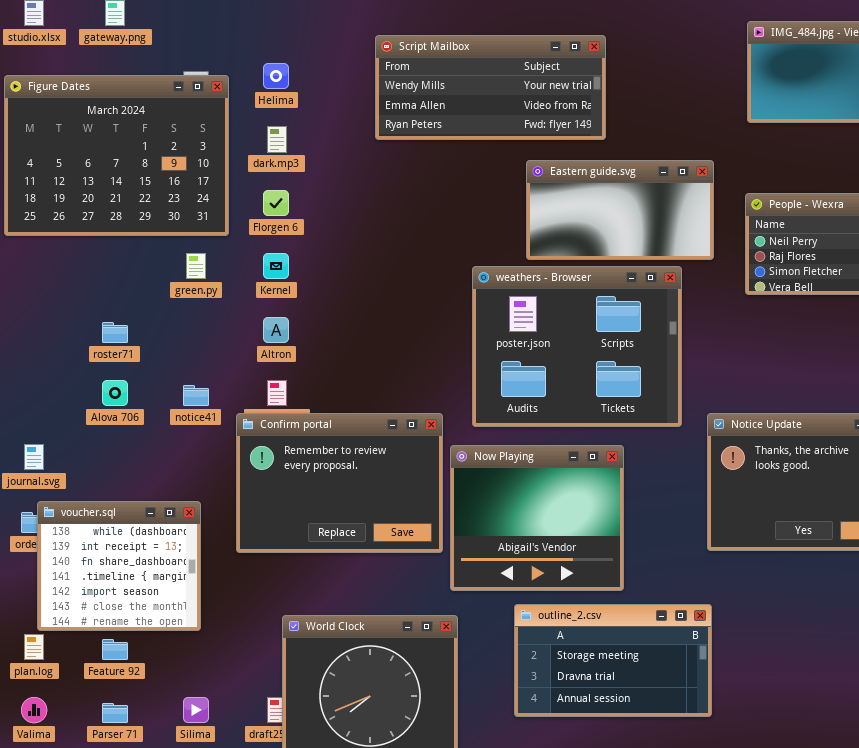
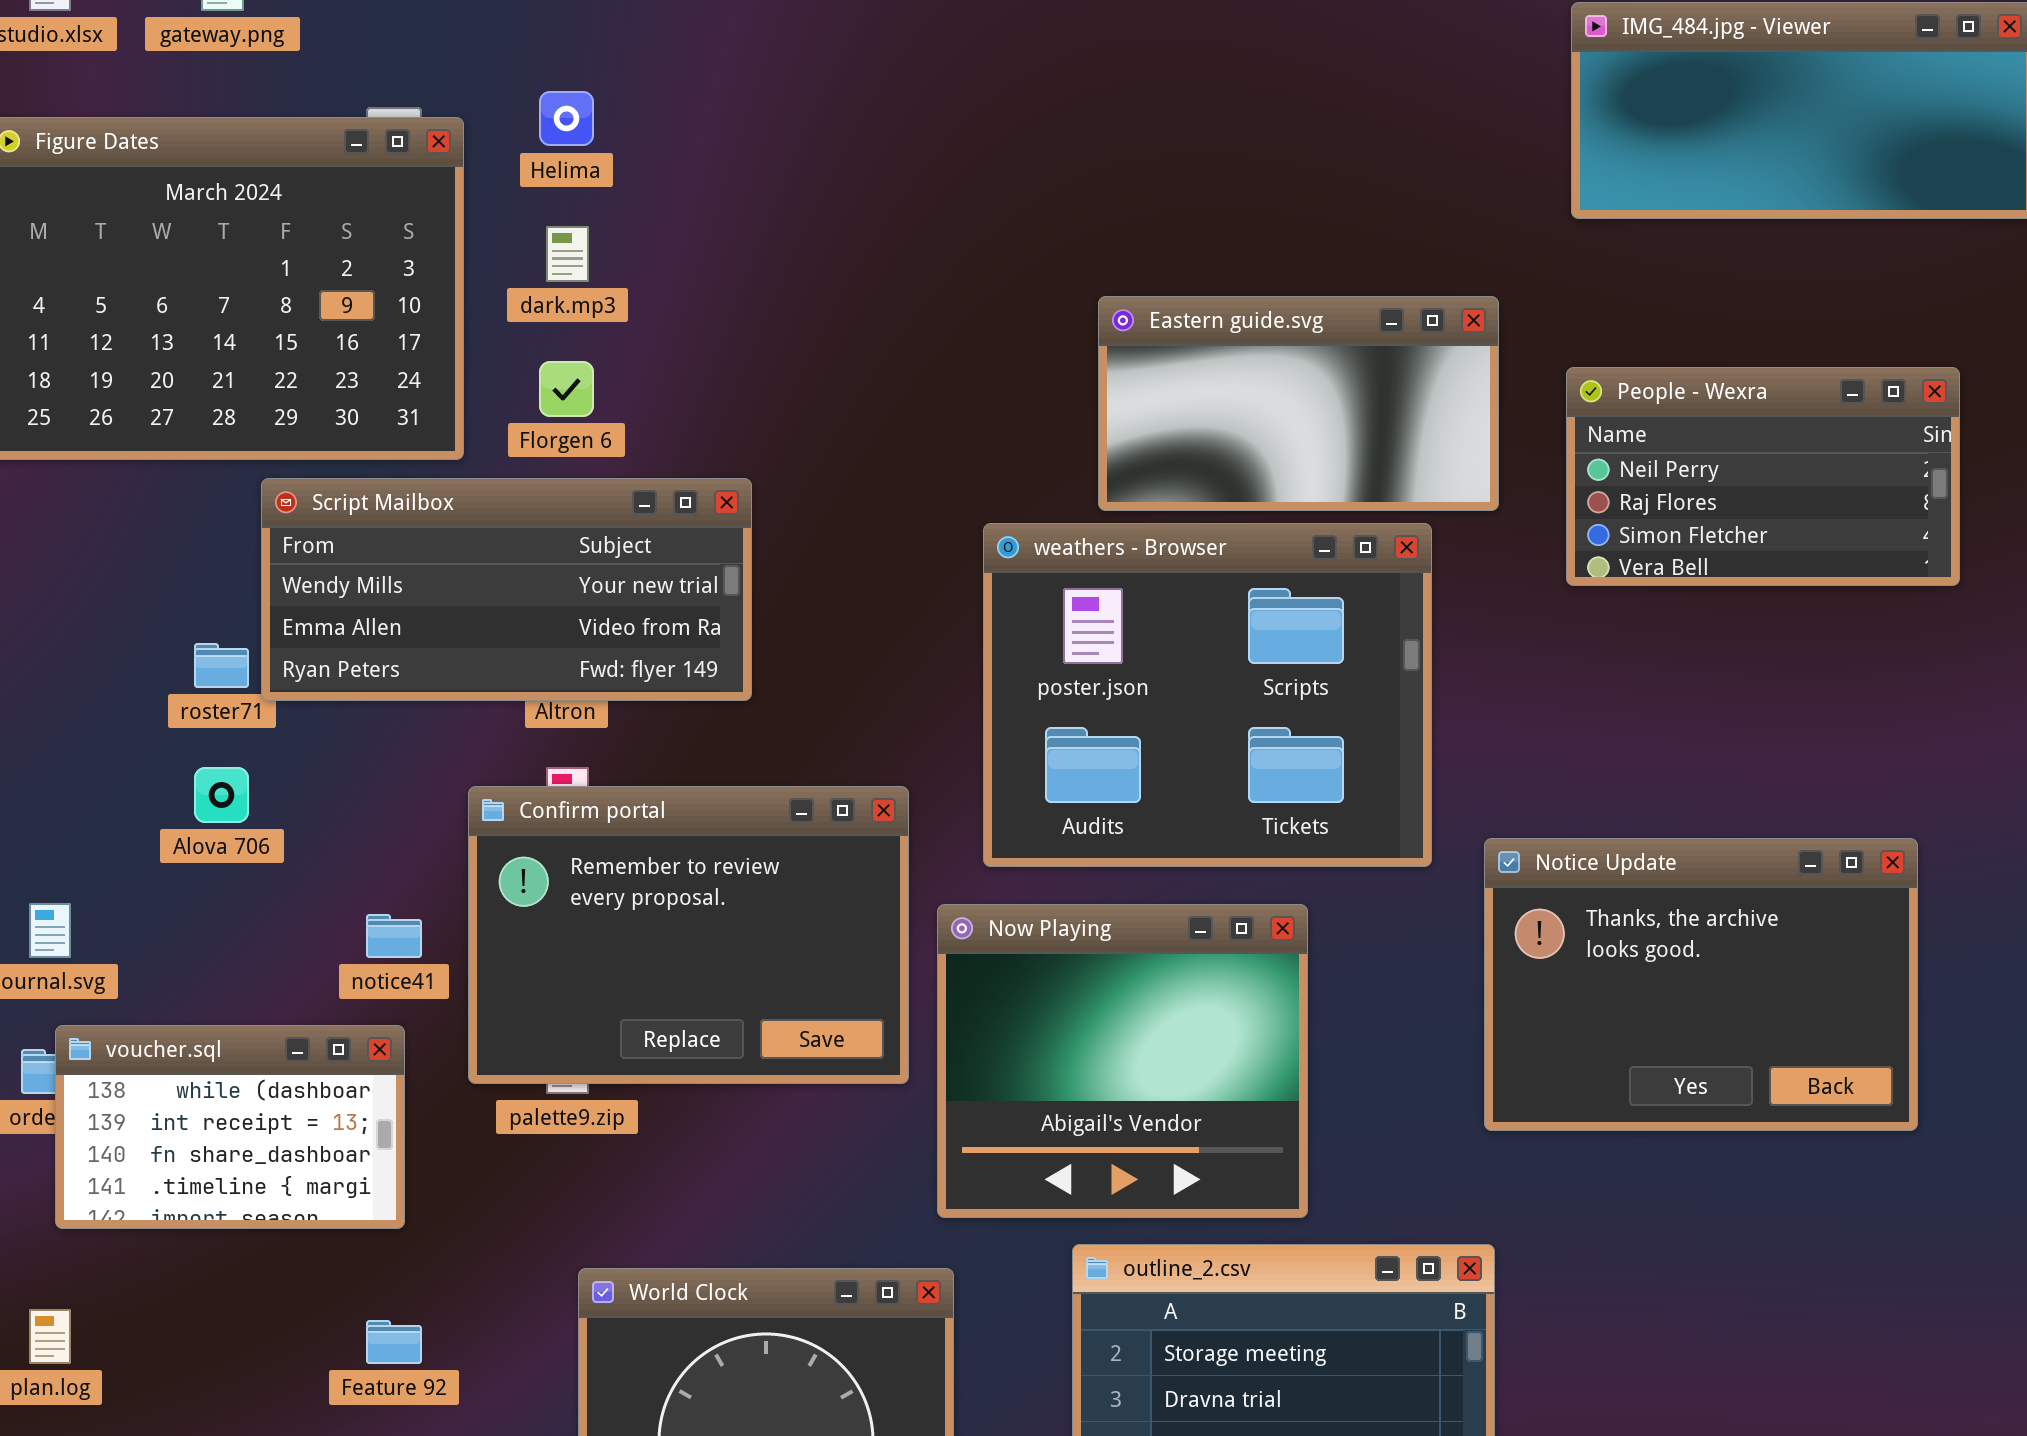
Script Mailbox: [375,35,606,140] -> [261,478,752,701], moved
notice41: [183,385,209,406] -> [366,914,422,958], moved
Confirm portal: [236,413,443,553] -> [468,786,909,1084], moved
voucher.sql: [37,501,201,631] -> [55,1025,405,1229], resized
Feature 92: [102,639,128,660] -> [366,1320,422,1364], moved

